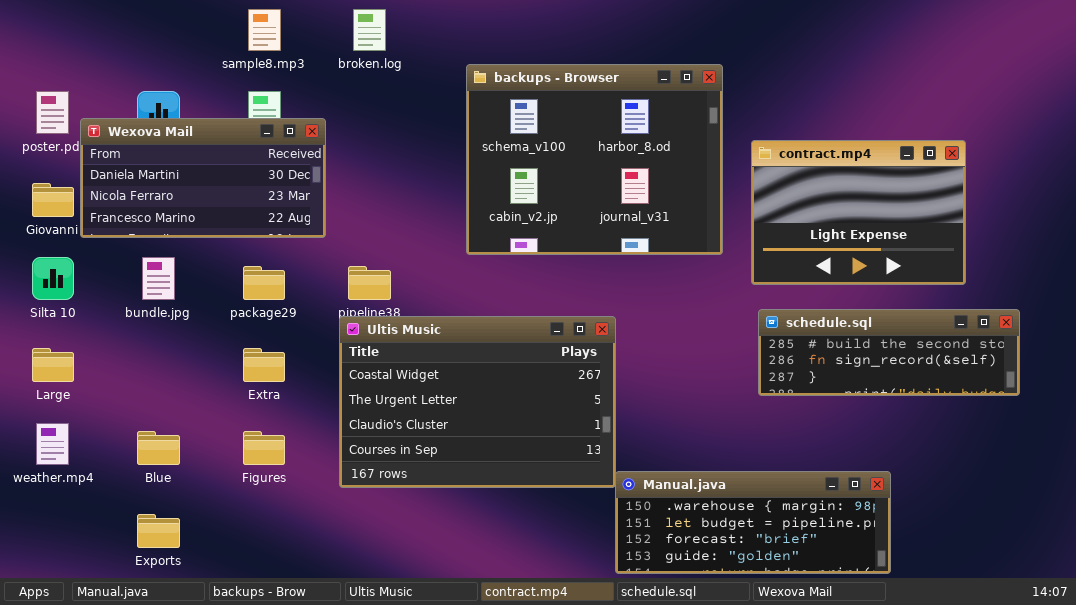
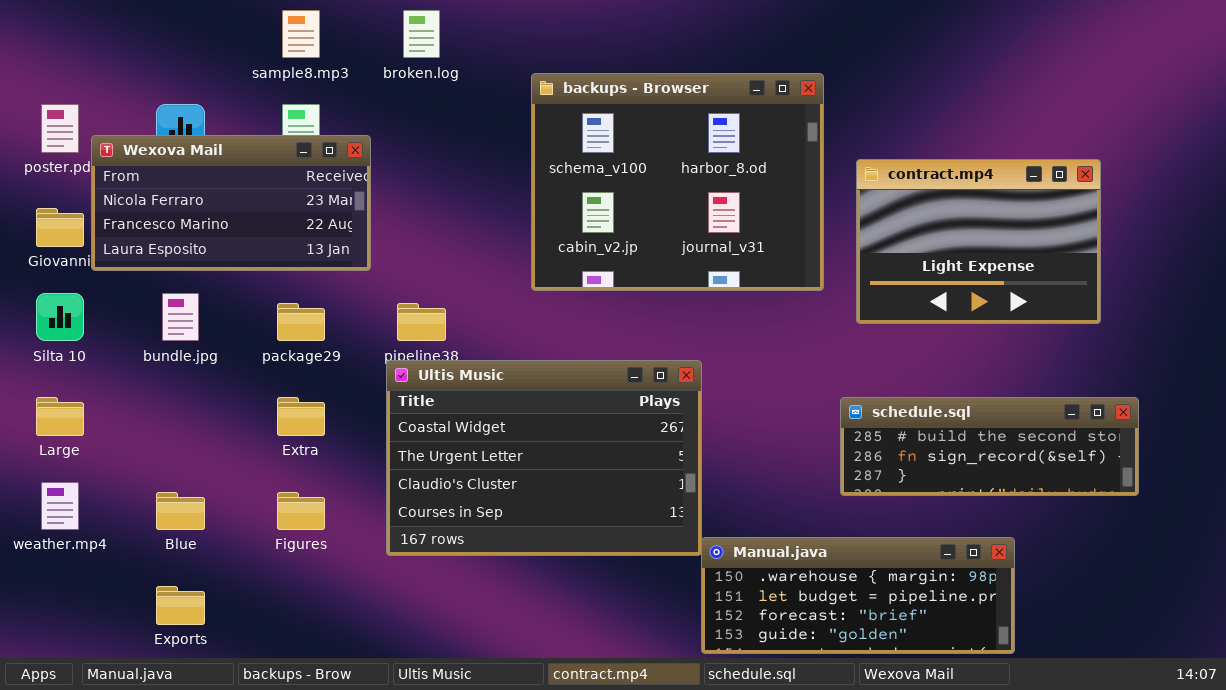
Wexova Mail: [80,118,326,238] -> [91,135,371,271], scrolled down 1 row
schedule.sql: [758,309,1020,396] -> [840,397,1139,496], moved

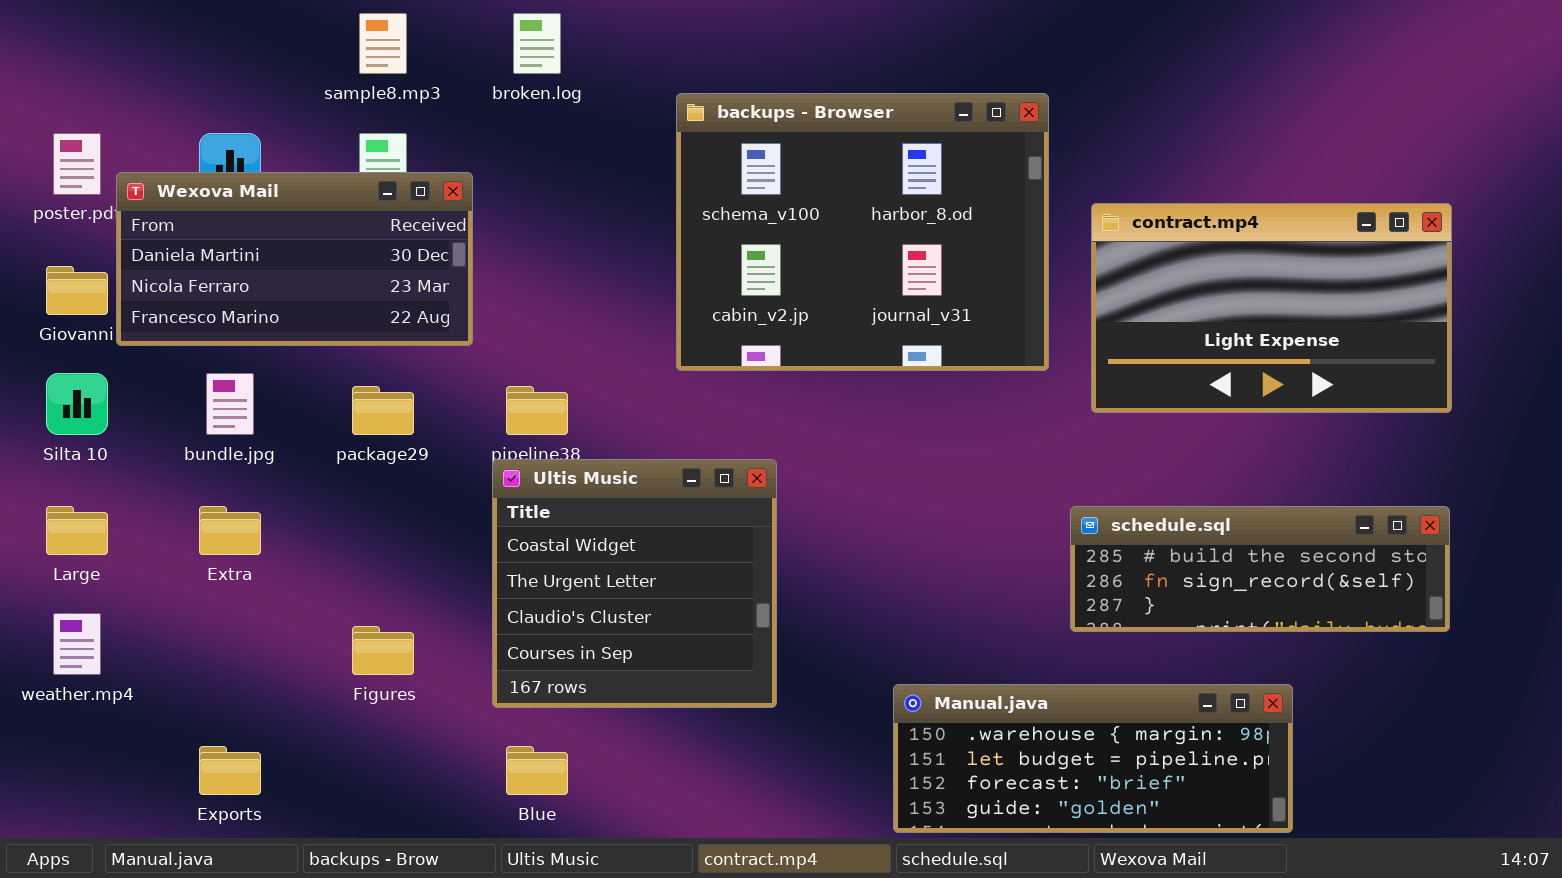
Wexova Mail: [91,135,371,271] -> [116,172,473,346], scrolled up 1 row
contract.mp4: [856,159,1101,324] -> [1091,203,1452,413], resized
Ultis Music: [386,360,702,556] -> [492,459,777,708], resized
Extra: [277,397,325,436] -> [199,506,261,555], moved
Blue: [156,492,205,530] -> [506,746,568,795], moved

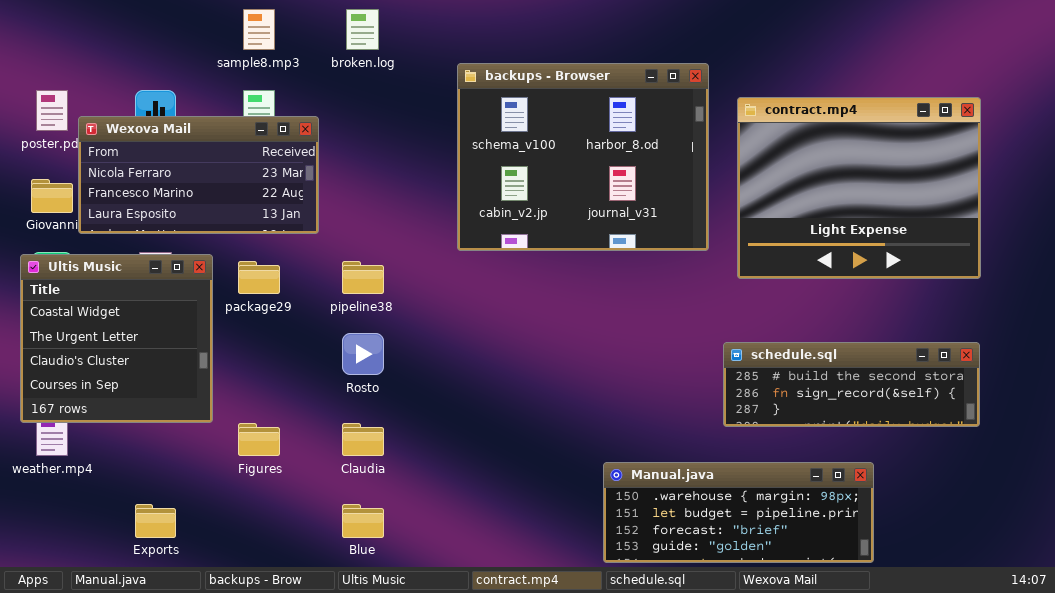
Wexova Mail: [116,172,473,346] -> [78,116,319,234], scrolled down 1 row
contract.mp4: [1091,203,1452,413] -> [737,97,981,279], resized
Ultis Music: [492,459,777,708] -> [20,254,213,423], moved

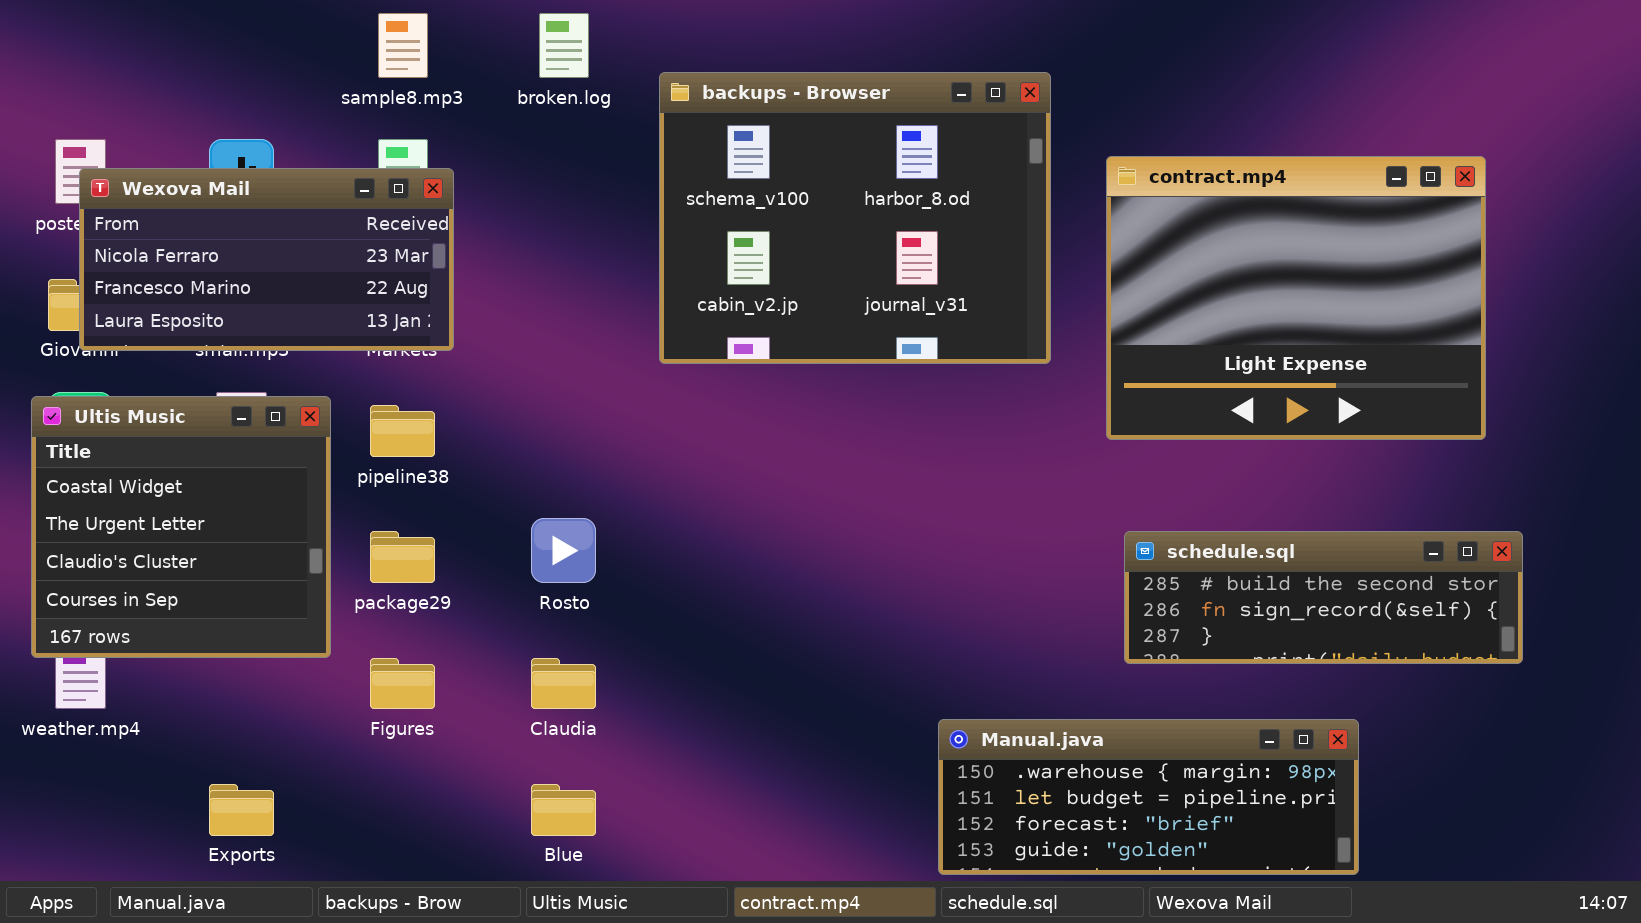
backups - Browser: [457,63,709,251] -> [659,72,1051,364], moved
contract.mp4: [737,97,981,279] -> [1106,156,1486,440], moved
Wexova Mail: [78,116,319,234] -> [79,168,454,351], moved
package29: [238,261,280,294] -> [370,531,435,583], moved
pipeline38: [342,261,384,294] -> [370,405,435,457], moved

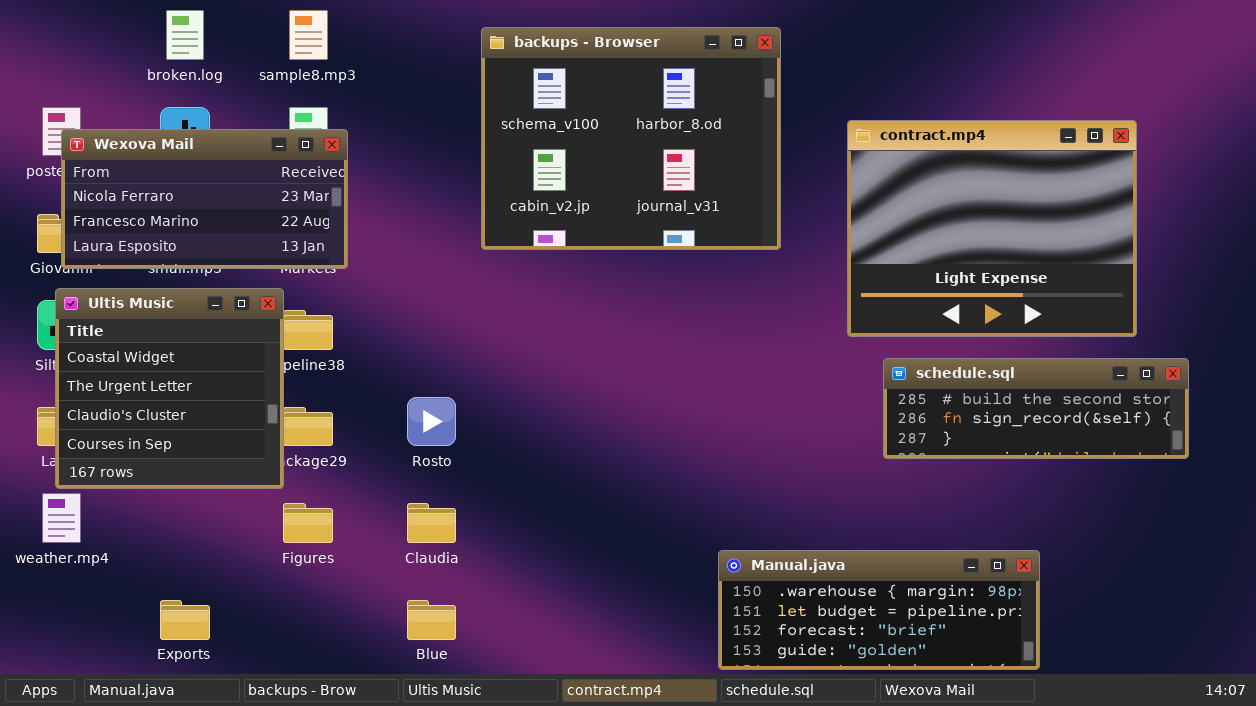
broken.log: [539,13,589,78] -> [166,10,204,60], moved
backups - Browser: [659,72,1051,364] -> [481,27,781,250], moved
Ultis Music: [31,396,331,658] -> [55,288,284,489], moved
schedule.sql: [1124,531,1523,664] -> [883,358,1189,459], moved

